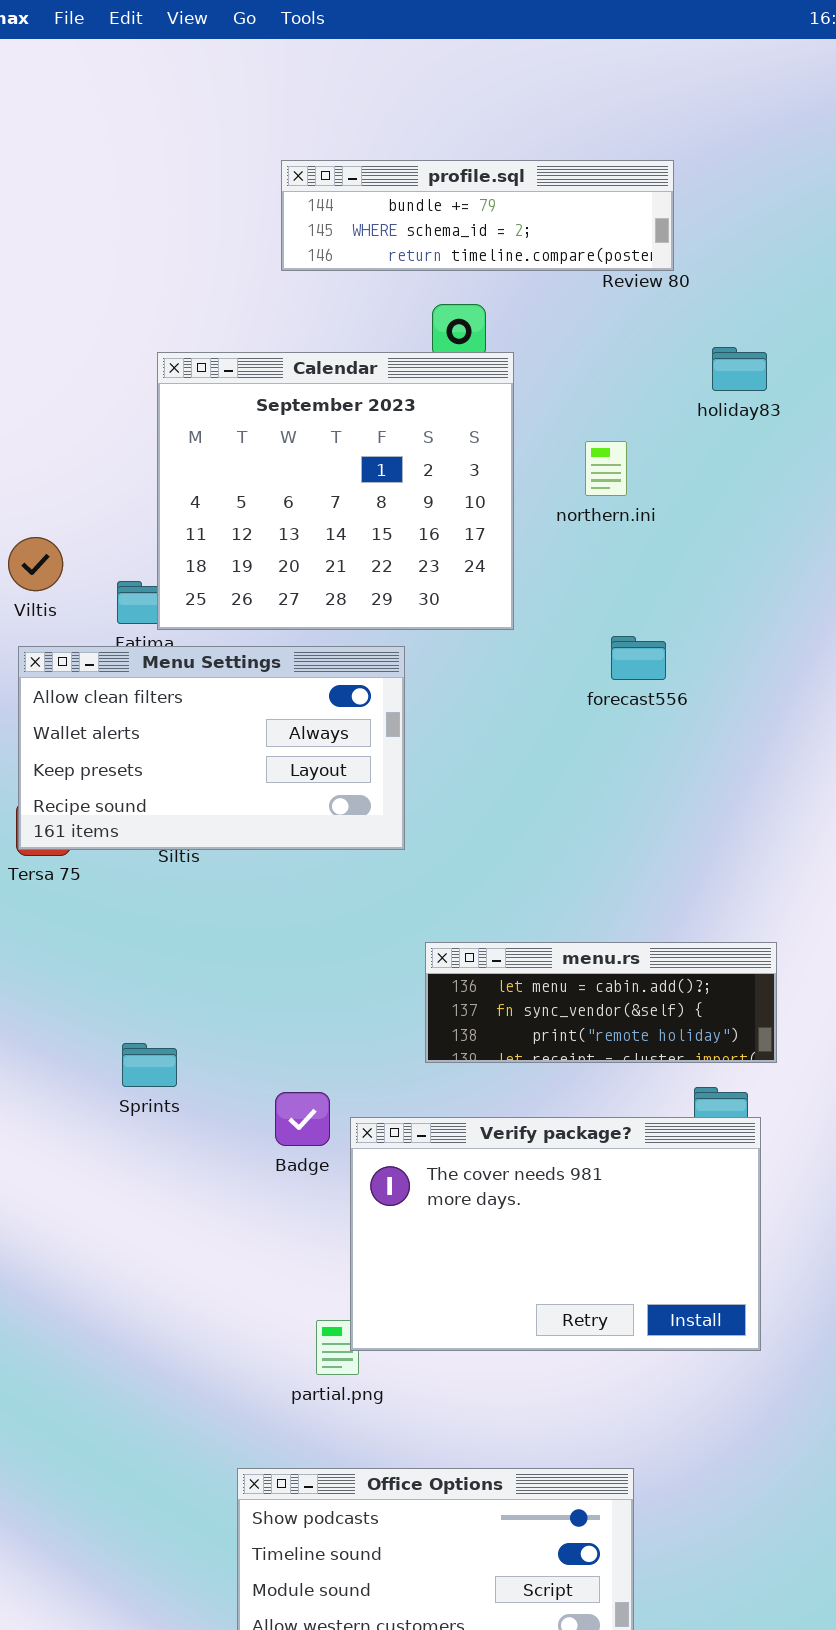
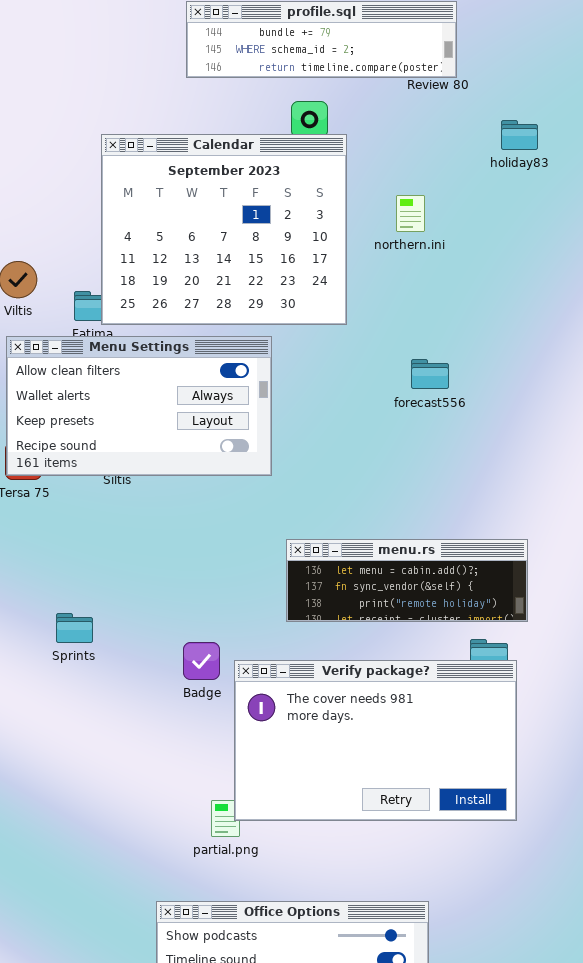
holiday83: [712,347,767,391] -> [501,120,538,150], moved
forecast556: [611,636,666,680] -> [411,359,449,389], moved
Sprints: [122,1043,177,1087] -> [56,613,93,643], moved

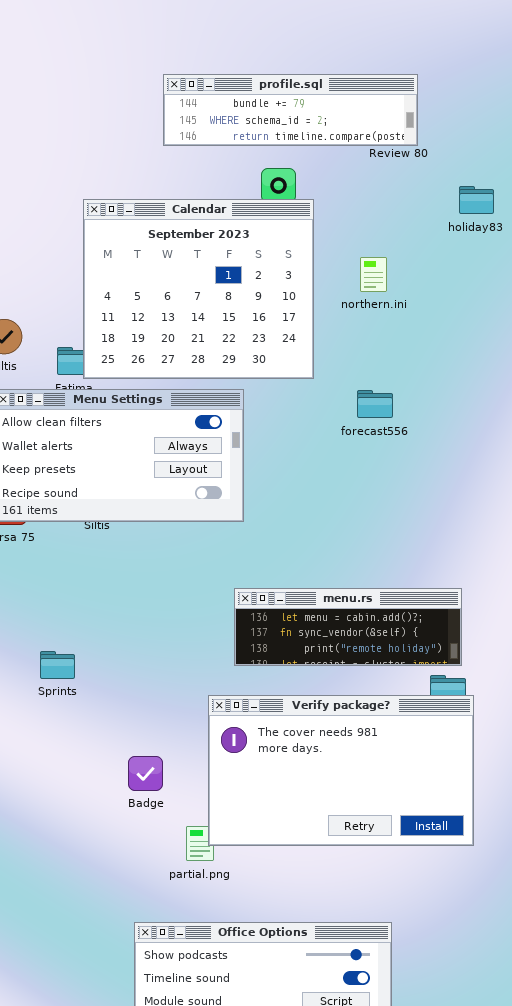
forecast556: [411,359,449,389] -> [357,390,393,418], moved
menu.rs: [286,539,528,622] -> [234,588,462,666], moved
Badge: [183,642,220,680] -> [128,756,163,791], moved

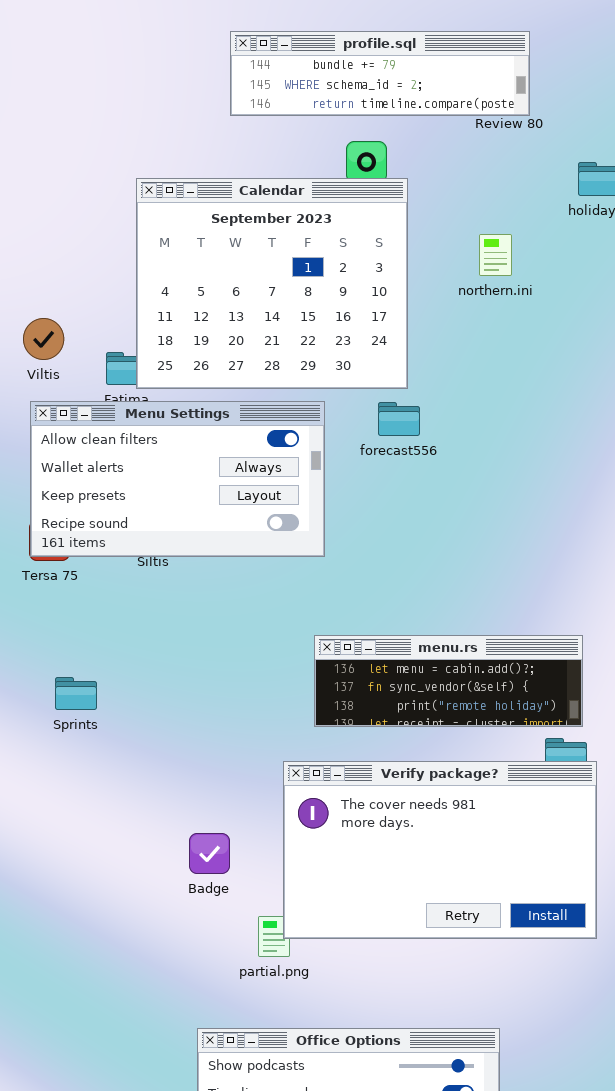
northern.ini: [360,257,387,292] -> [479,234,512,276], moved
forecast556: [357,390,393,418] -> [378,402,420,436], moved
Sprints: [40,651,75,679] -> [55,677,97,710], moved

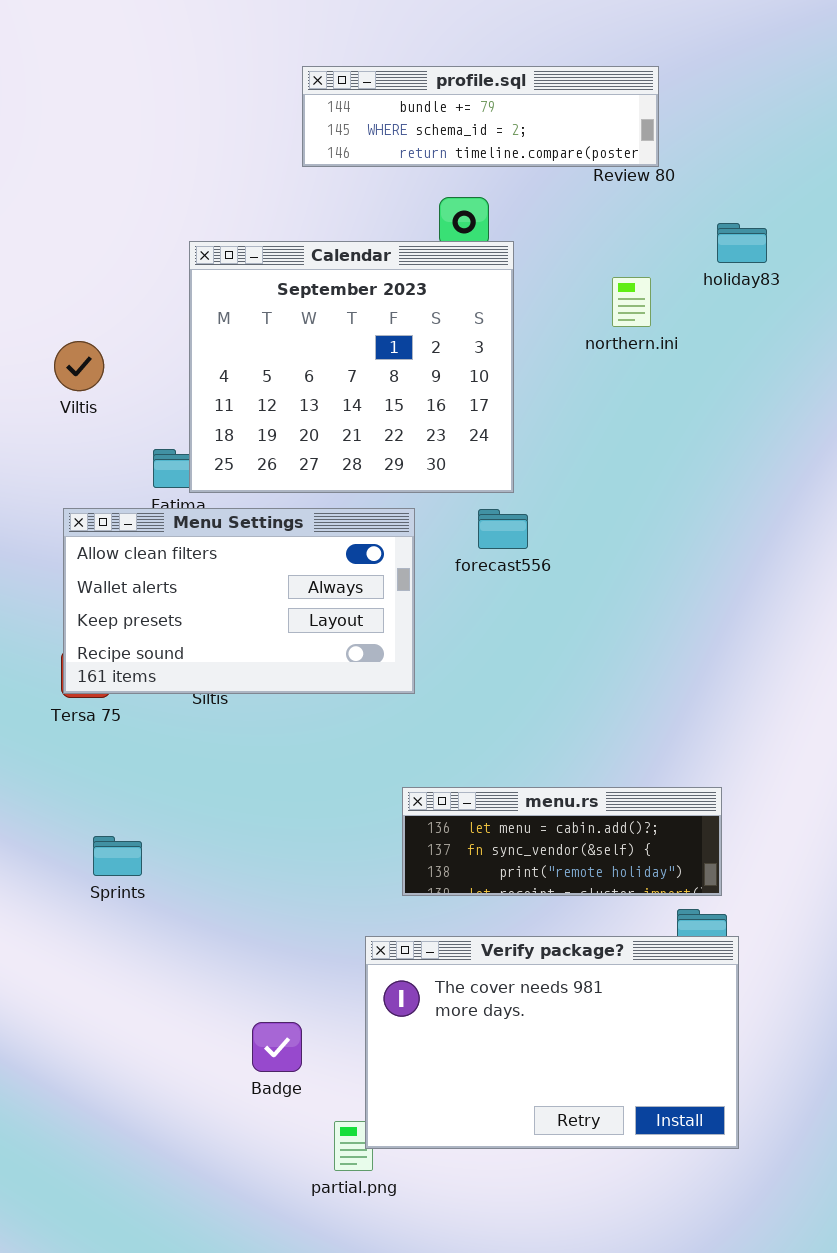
northern.ini: [479,234,512,276] -> [612,277,651,327], moved
Viltis: [23,318,64,360] -> [54,341,104,391], moved

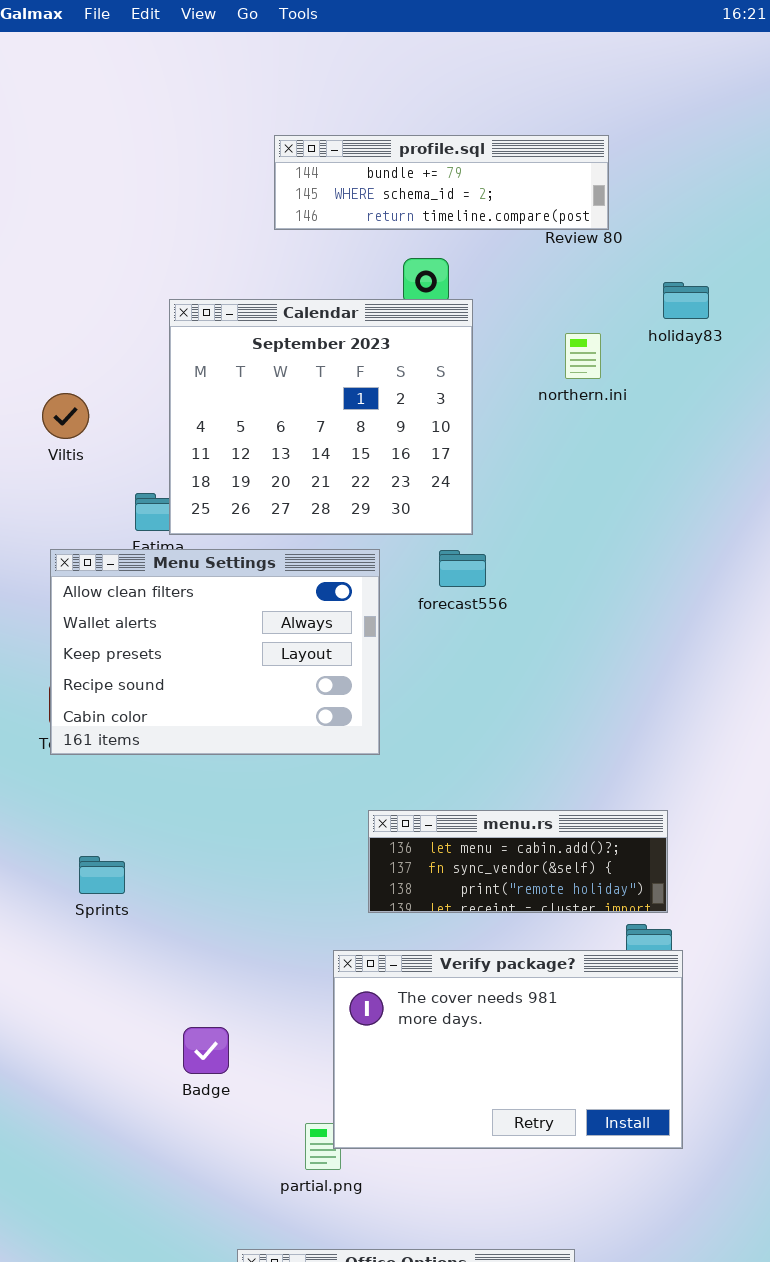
Menu Settings: [63,508,415,694] -> [50,549,380,755], resized
Badge: [252,1022,302,1072] -> [183,1027,229,1074], moved

